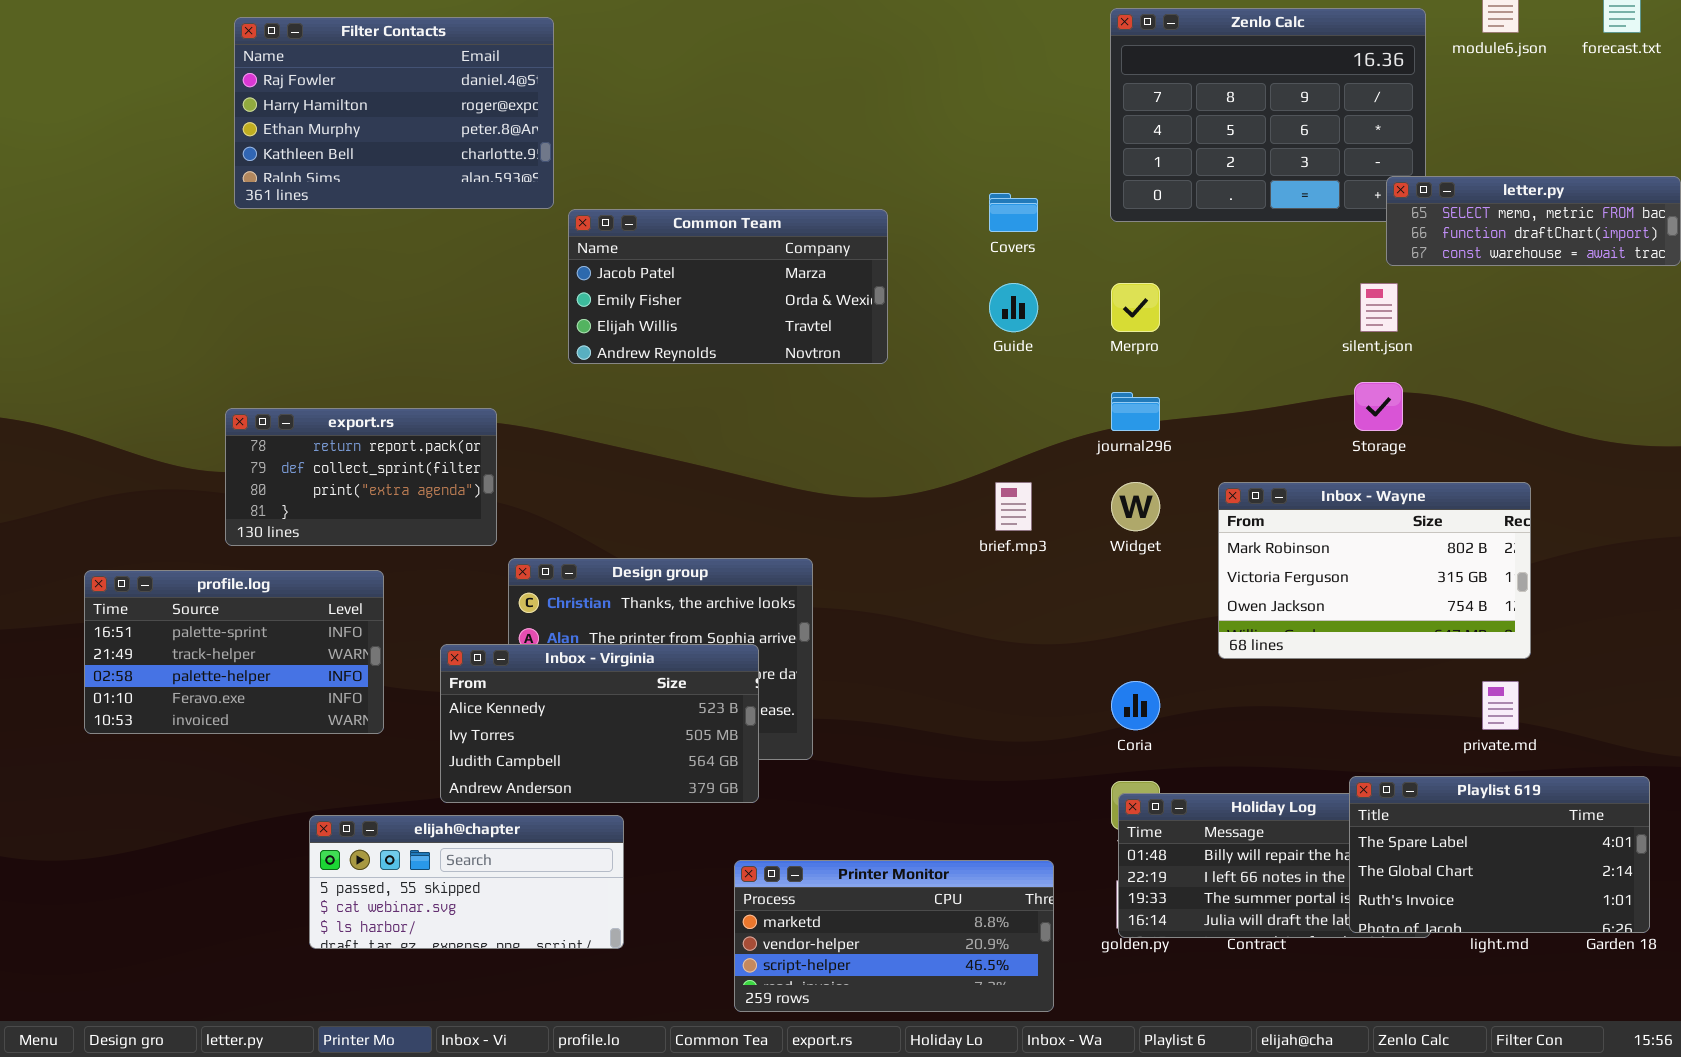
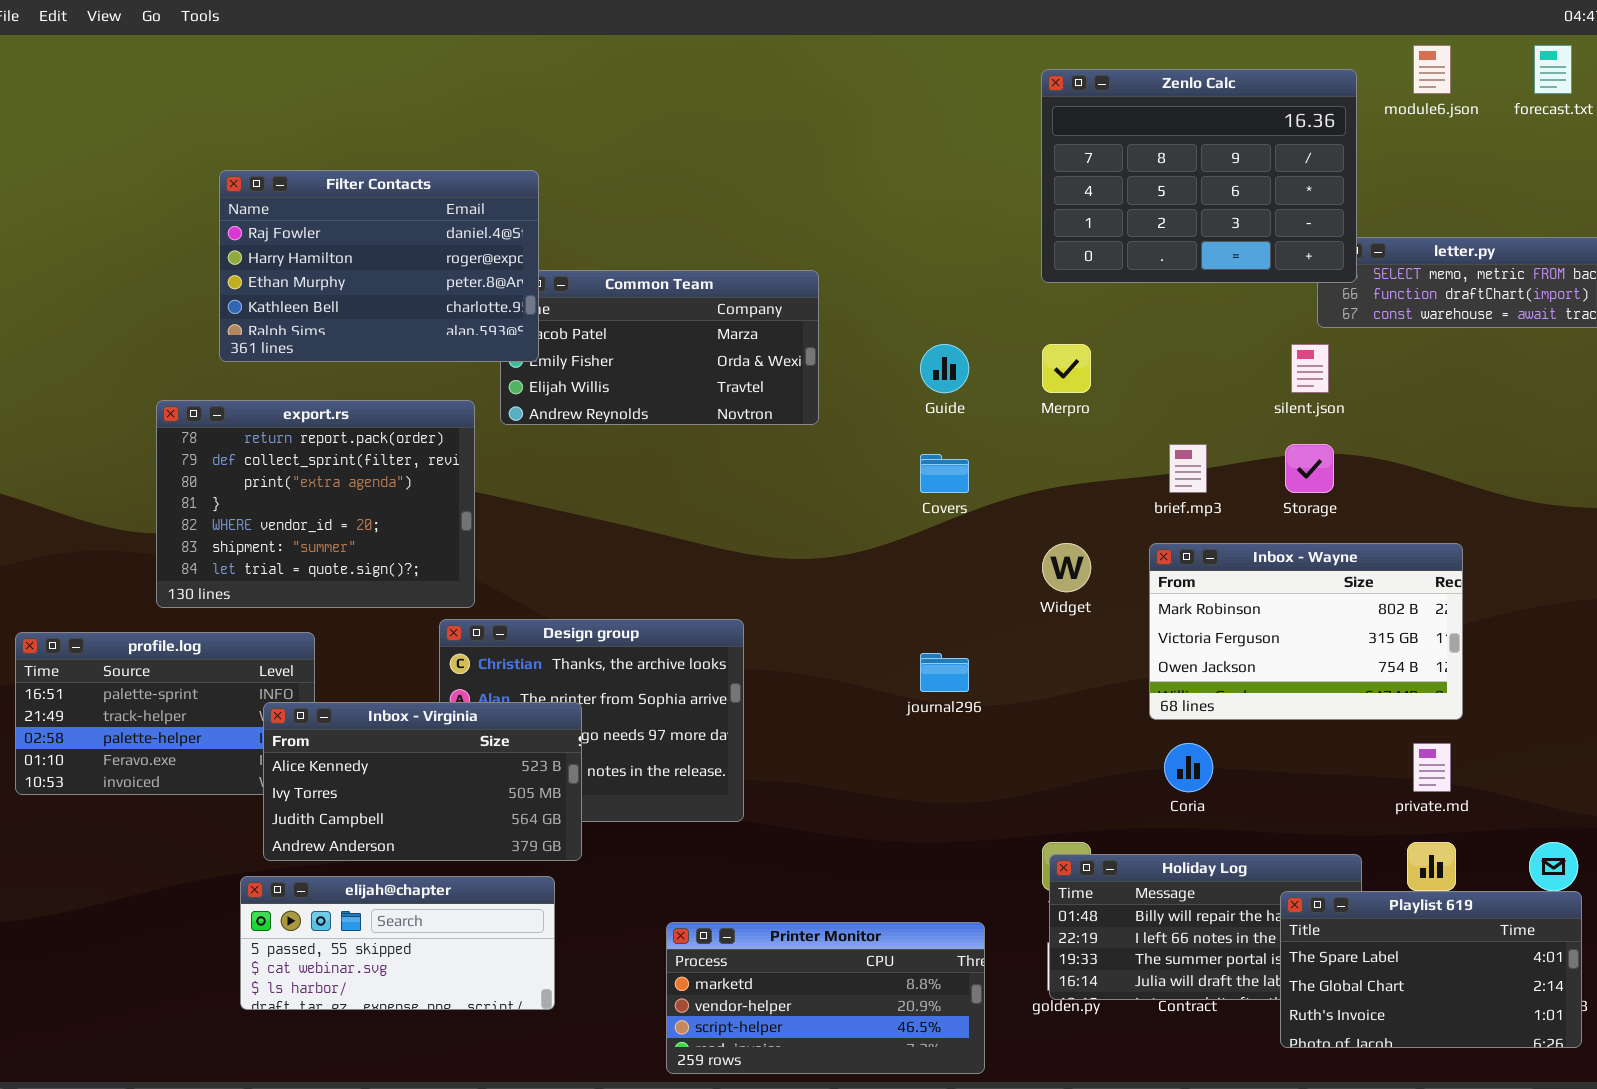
Zenlo Calc: [1110,8,1426,222] -> [1041,69,1357,283], raised
Filter Contacts: [234,17,554,209] -> [219,170,539,362], moved
Covers: [989,193,1038,232] -> [920,454,969,493], moved
journal296: [1111,392,1160,431] -> [920,653,969,692], moved
export.rs: [225,408,497,546] -> [156,400,475,608], resized
brief.mp3: [995,482,1032,531] -> [1169,444,1207,493], moved
Inbox - Virginia: [440,644,759,803] -> [263,702,582,861], moved
Coria: [1111,681,1160,730] -> [1164,743,1213,792], moved
Playlist 619: [1349,776,1650,933] -> [1280,891,1582,1048], moved

